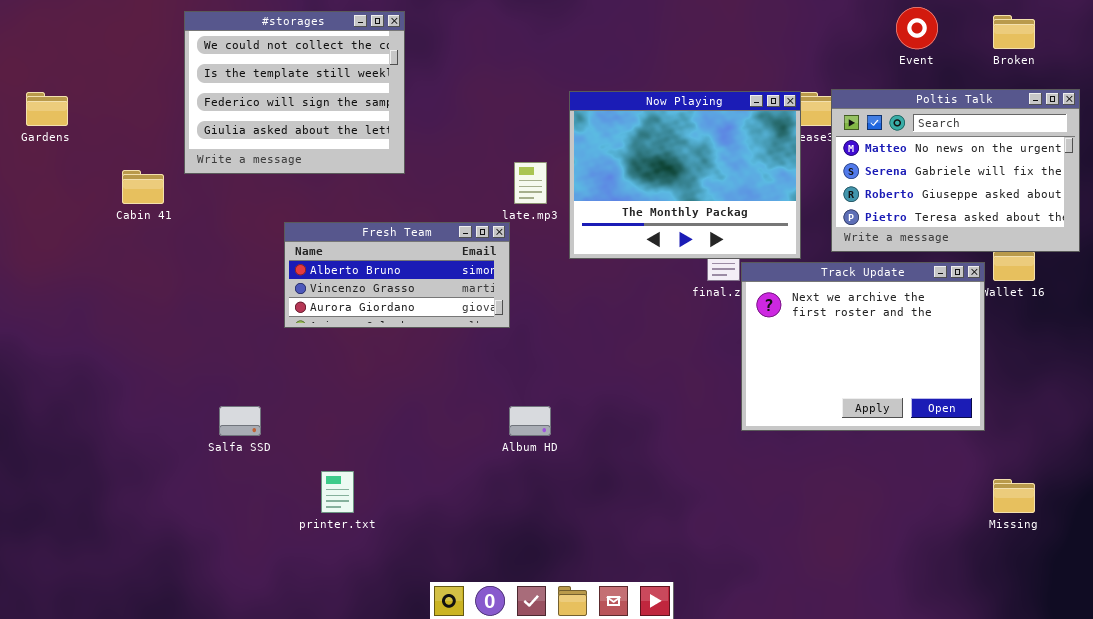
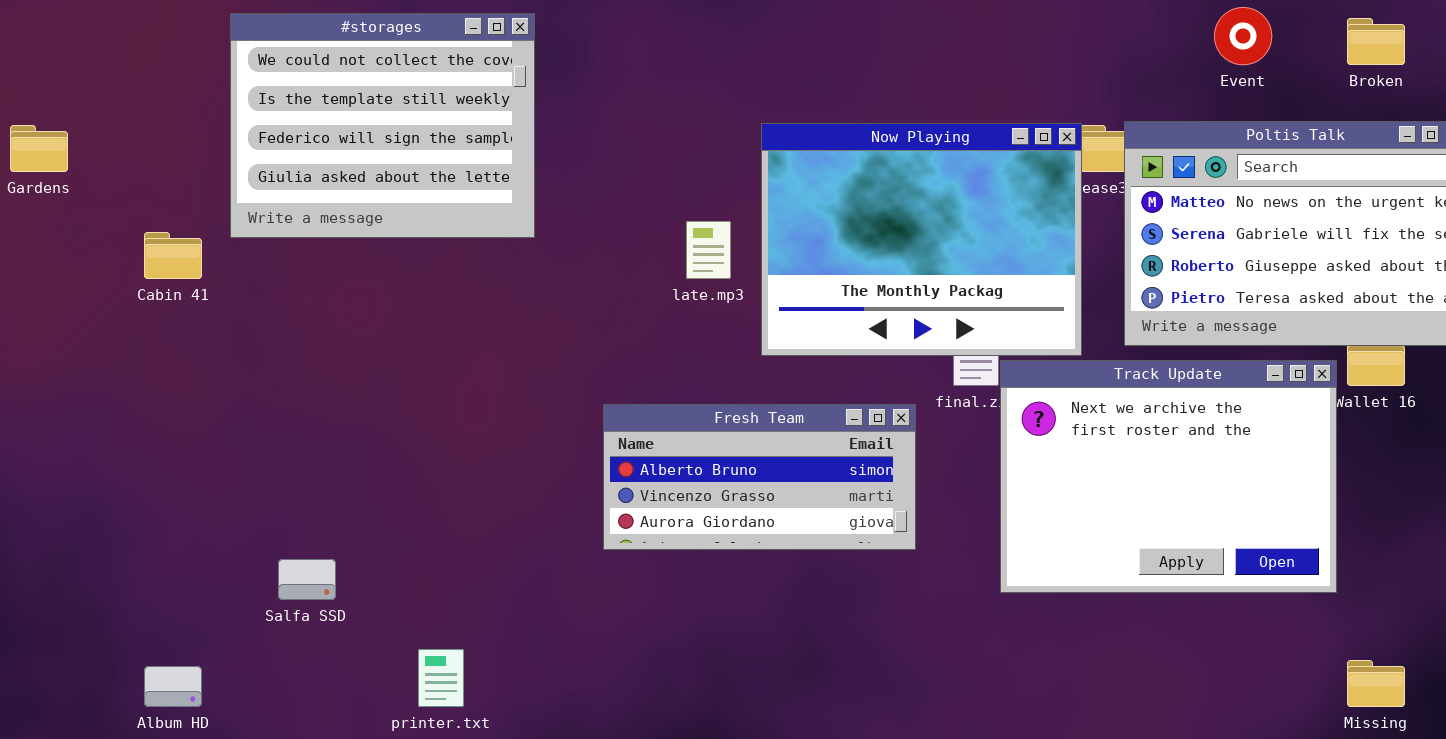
Fresh Team: [284,222,510,328] -> [603,404,916,550], moved
Album HD: [509,406,551,436] -> [144,666,202,707], moved

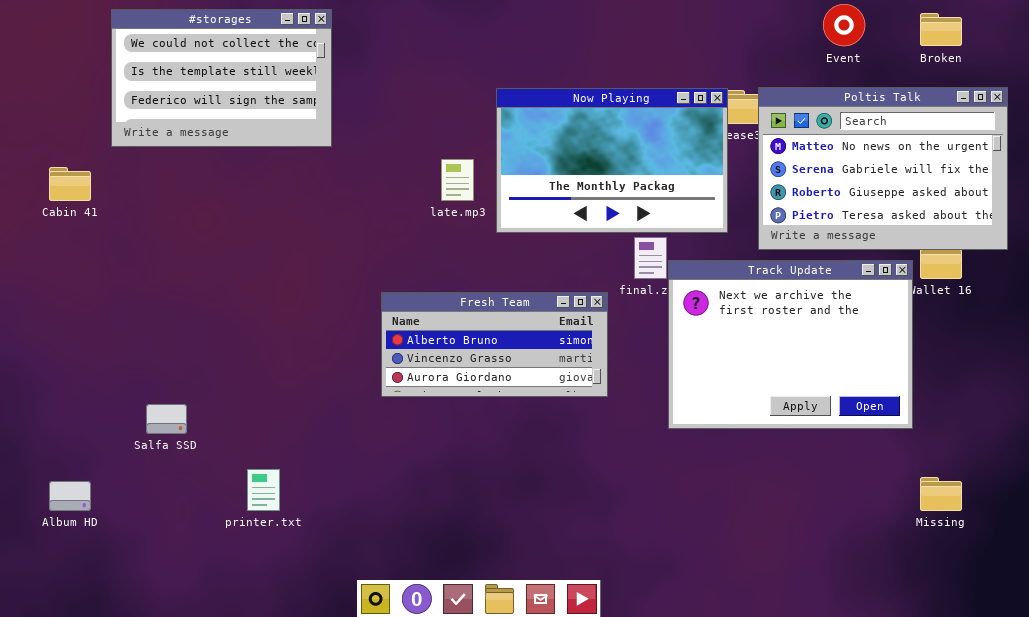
#storages: [230,13,535,238] -> [111,9,332,147], resized
Now Playing: [761,123,1082,356] -> [496,88,728,233], resized

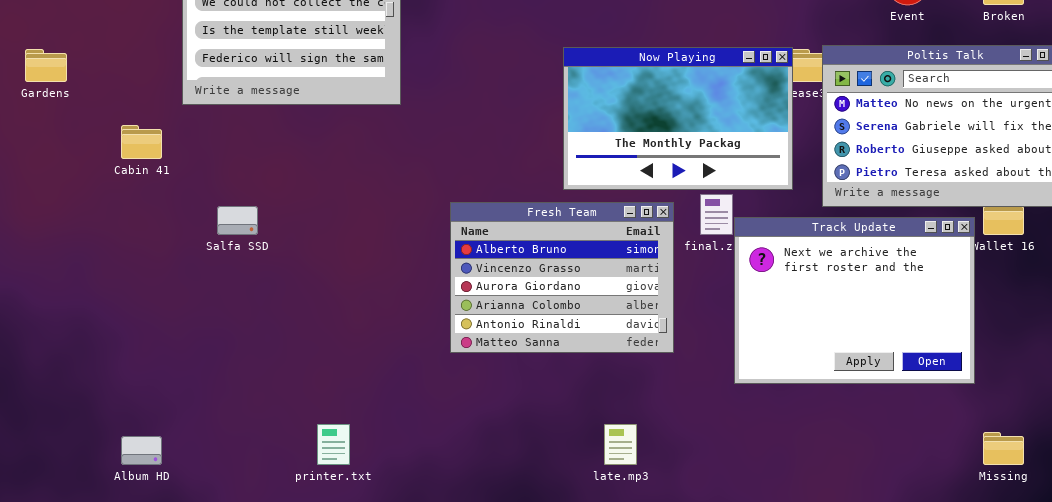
late.mp3: [441,159,474,201] -> [604,424,637,465], moved
Fresh Team: [381,292,608,397] -> [450,202,674,353], resized
Salfa SSD: [146,404,187,434] -> [217,206,258,235], moved

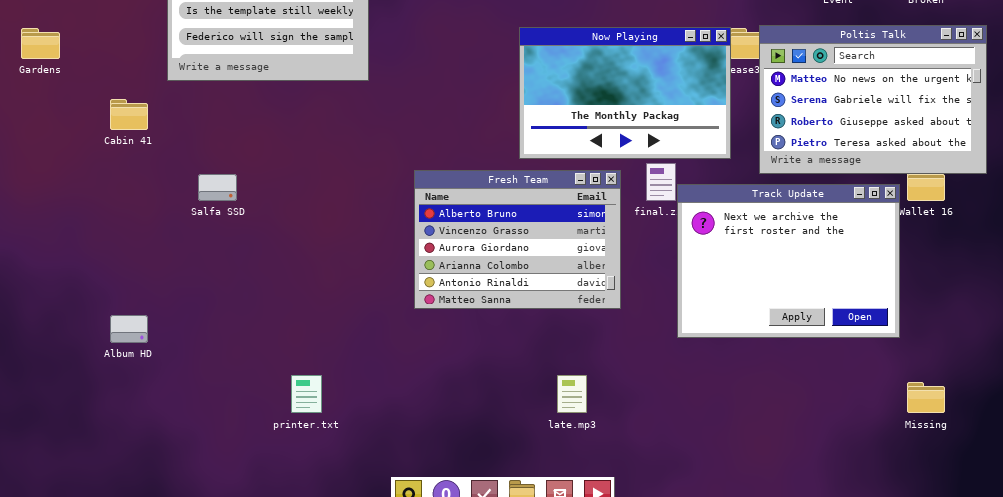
Album HD: [121,436,162,465] -> [110,315,148,343], moved

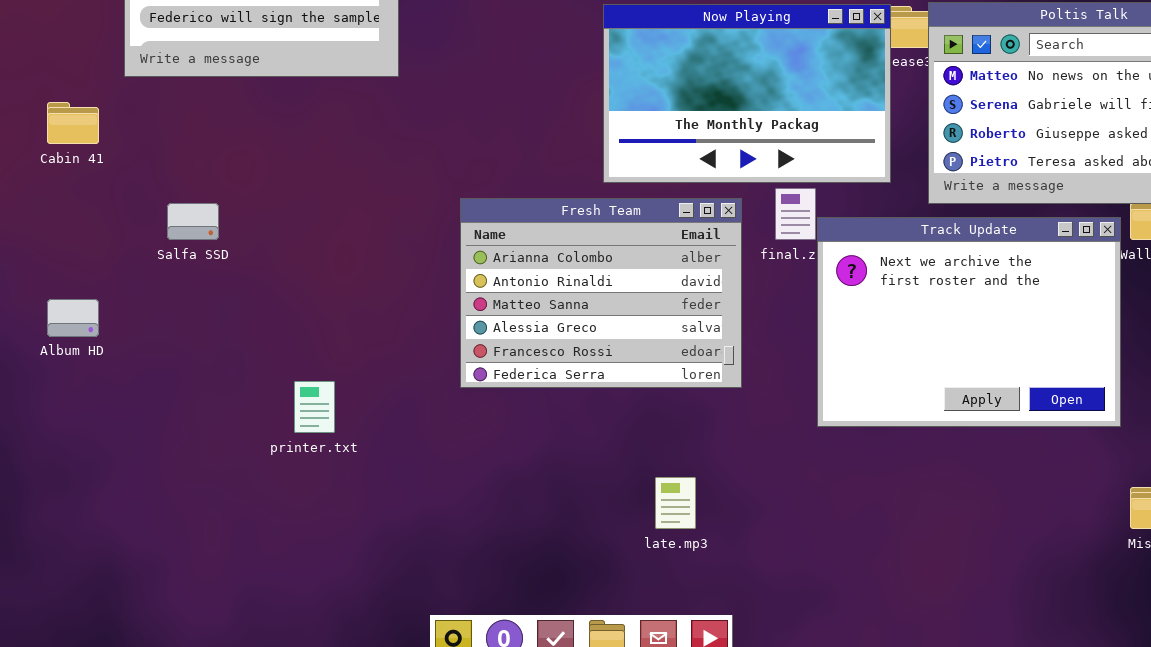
Fresh Team: [414,170,621,309] -> [460,198,742,388], scrolled down 3 rows
Album HD: [110,315,148,343] -> [47,299,99,337], moved
printer.txt: [291,375,322,413] -> [294,381,335,433], moved

